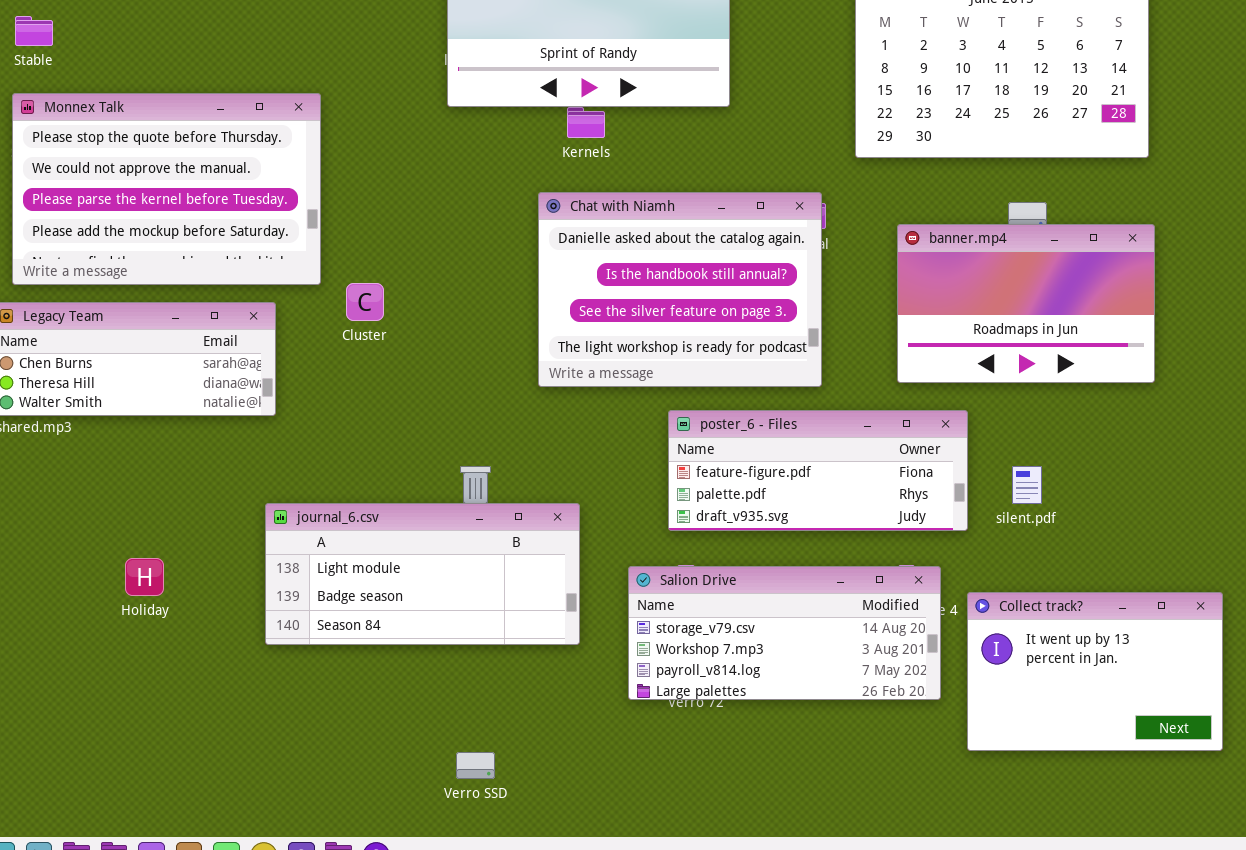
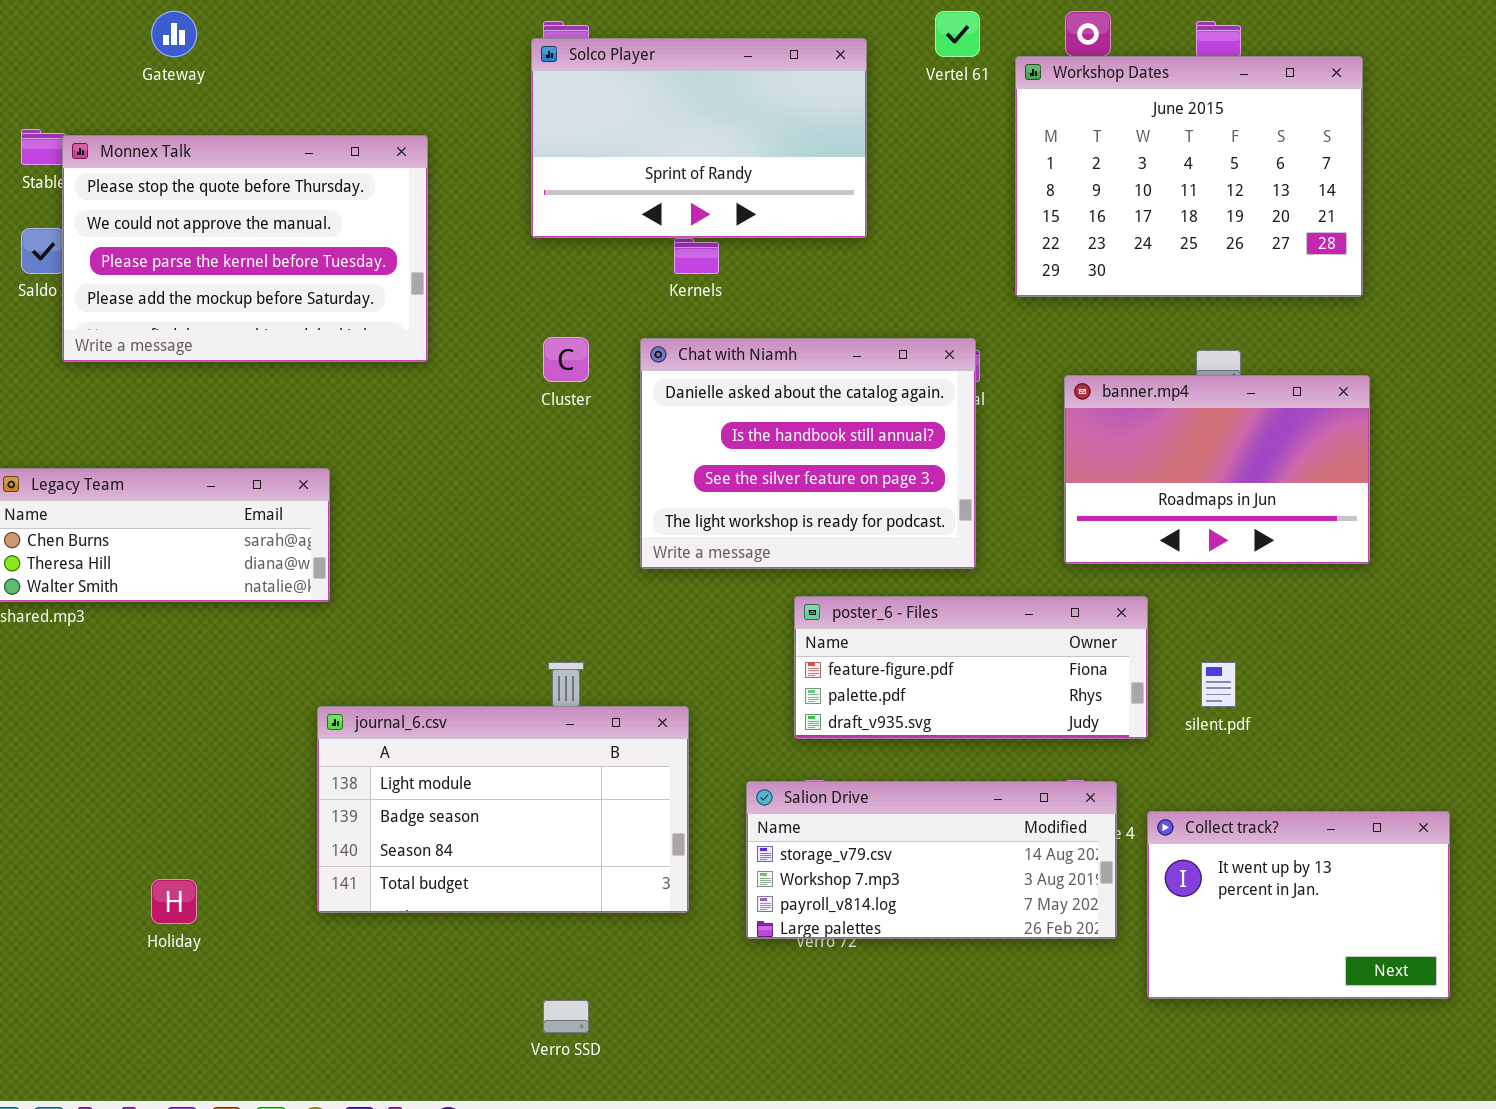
Monnex Talk: [12,93,321,285] -> [62,135,428,362], moved
Cluster: [346,283,384,321] -> [543,337,589,382], moved
journal_6.csv: [265,503,580,645] -> [317,706,689,913], resized
Holiday: [125,558,164,596] -> [151,879,197,924], moved

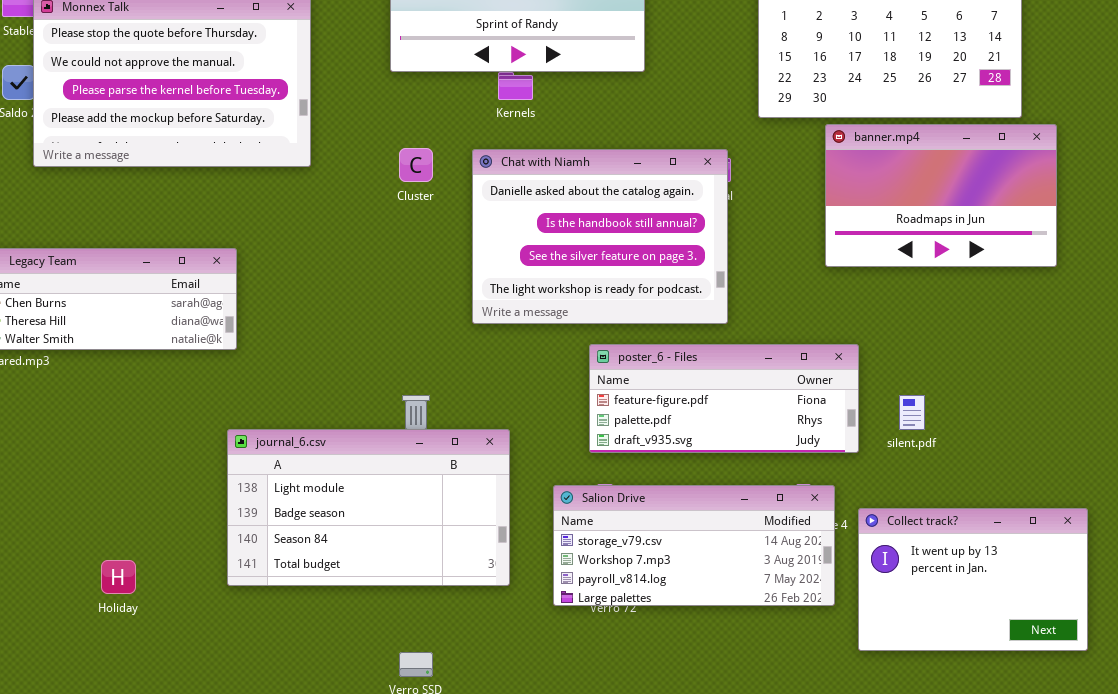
banner.mp4: [1064,375,1370,564] -> [825,124,1057,267], moved

